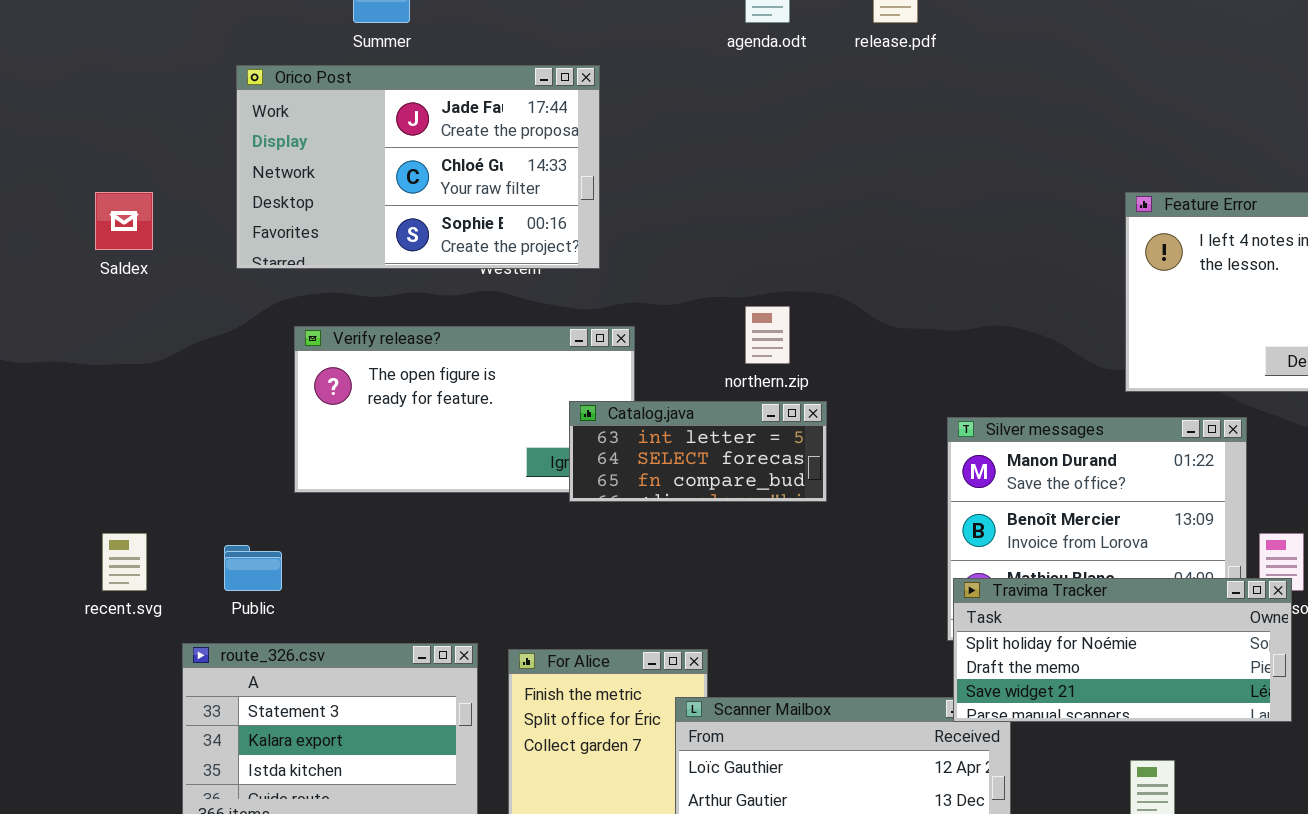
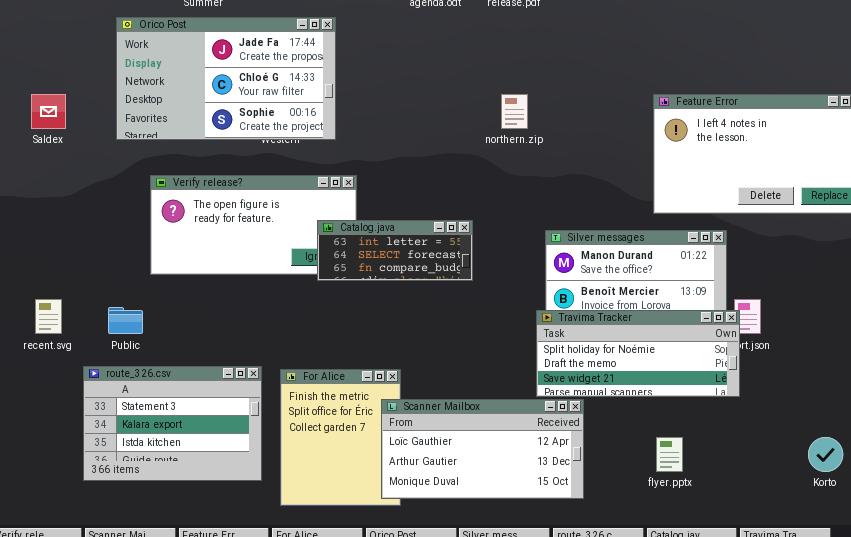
northern.zip: [745,306,790,364] -> [501,94,528,129], moved
Travima Tracker: [953,578,1292,722] -> [536,310,740,397], moved

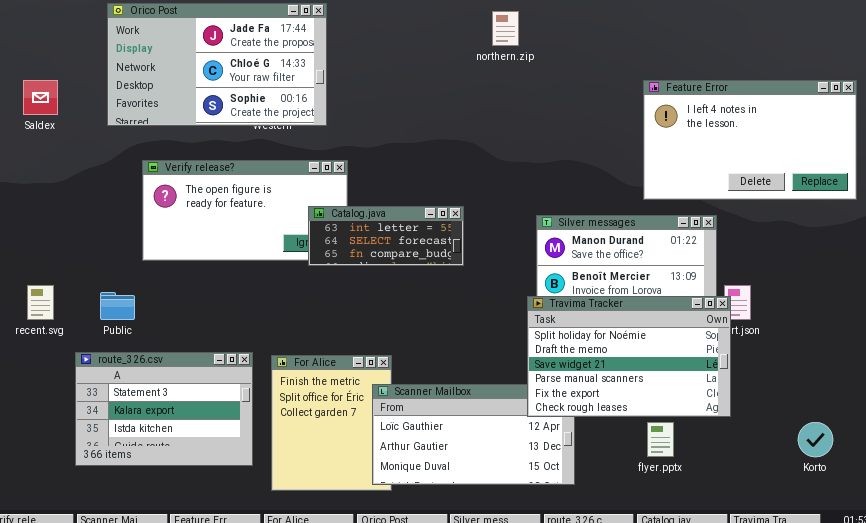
northern.zip: [501,94,528,129] -> [492,11,519,46], moved
Travima Tracker: [536,310,740,397] -> [527,296,731,417], resized

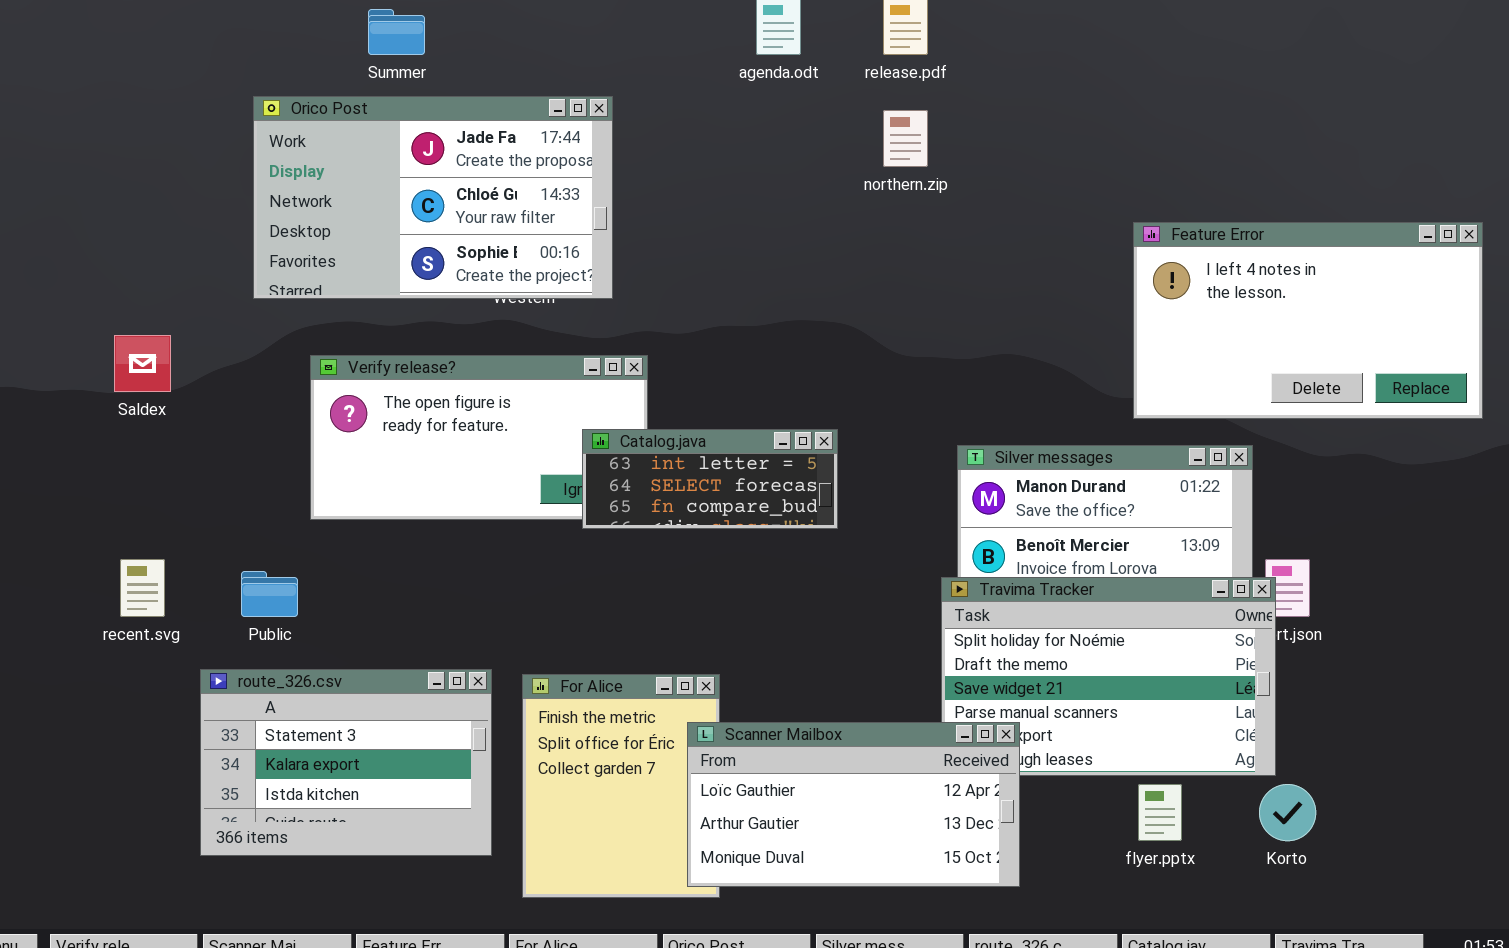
Saldex: [23,80,58,115] -> [114,335,171,392], moved
Scanner Mailbox: [372,384,575,485] -> [687,722,1020,887], raised
Korto: [798,422,833,457] -> [1259,784,1316,841], moved

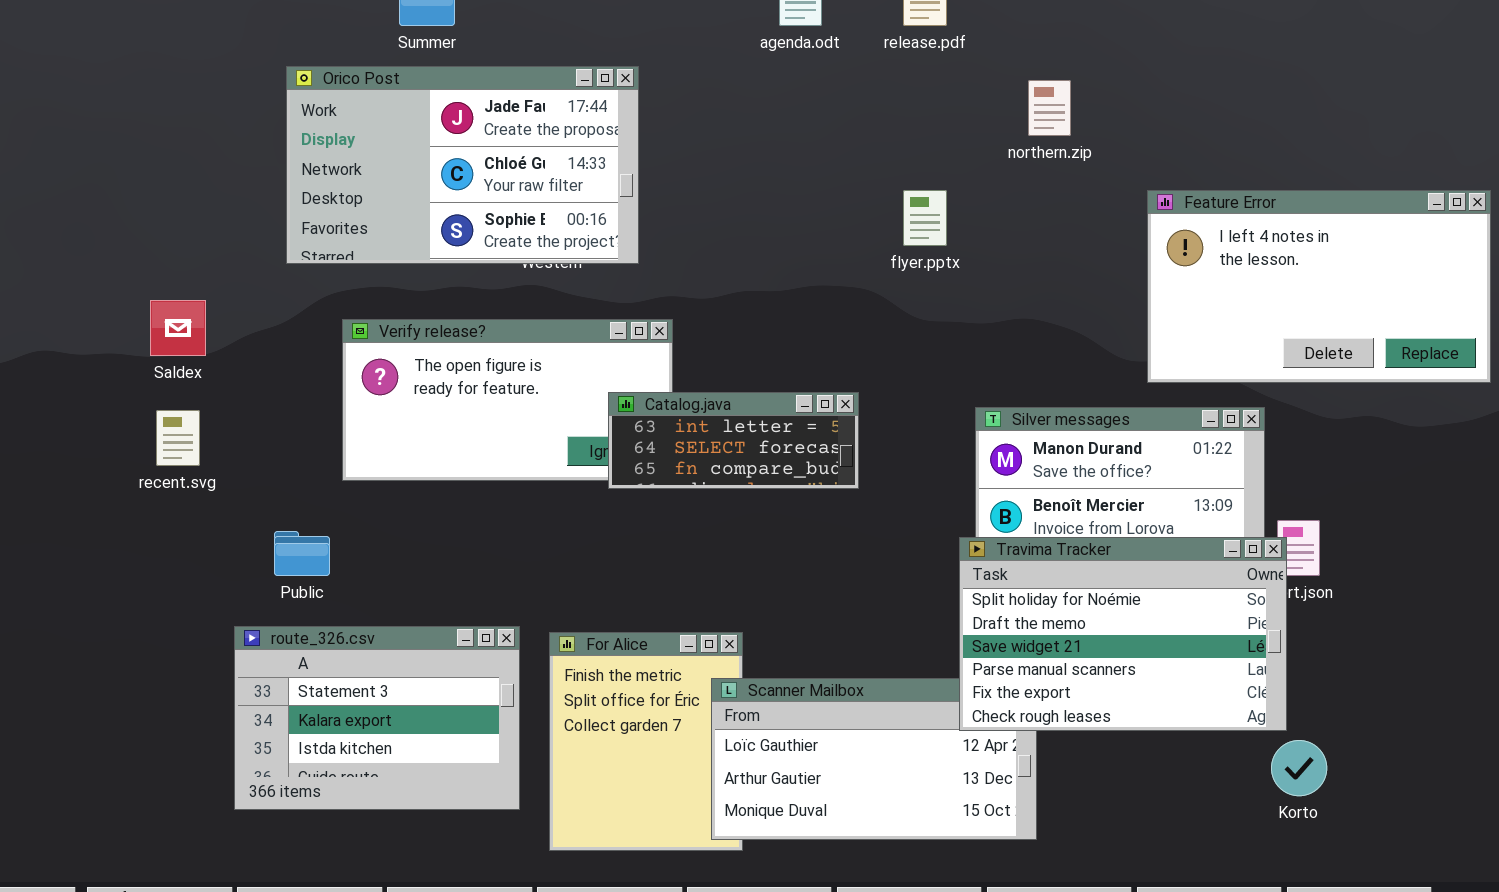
northern.zip: [883,110,928,167] -> [1028,80,1071,136], moved
recent.svg: [120,559,165,617] -> [156,410,200,466], moved
Travima Tracker: [941,577,1276,776] -> [959,537,1287,731], raised
flyer.pptx: [1138,784,1182,841] -> [903,190,947,246], moved

